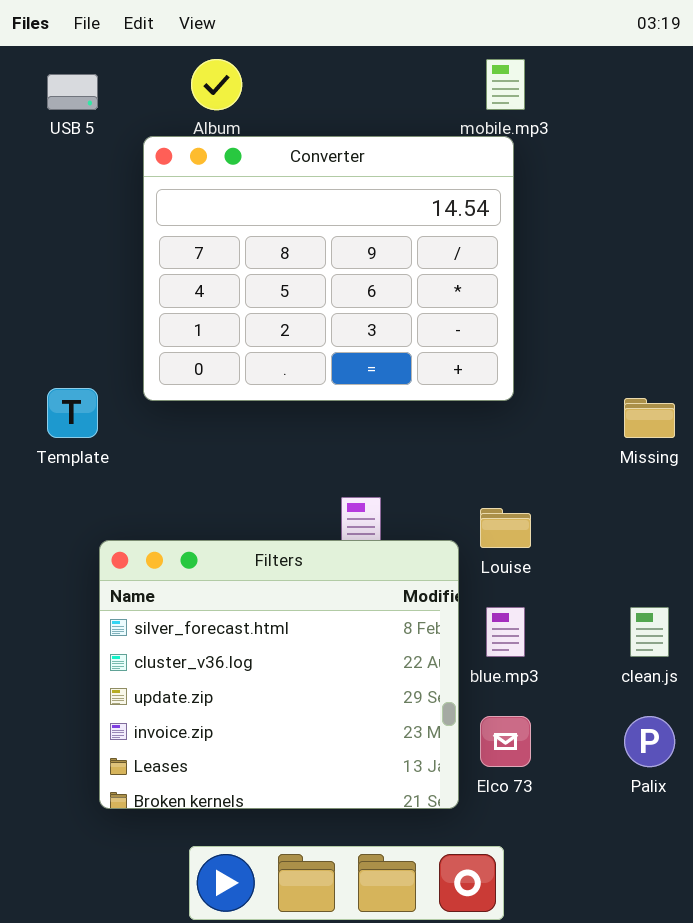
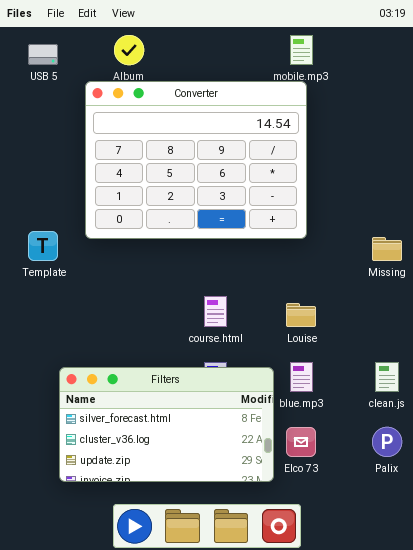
Filters: [99,540,459,809] -> [59,367,274,482], resized

